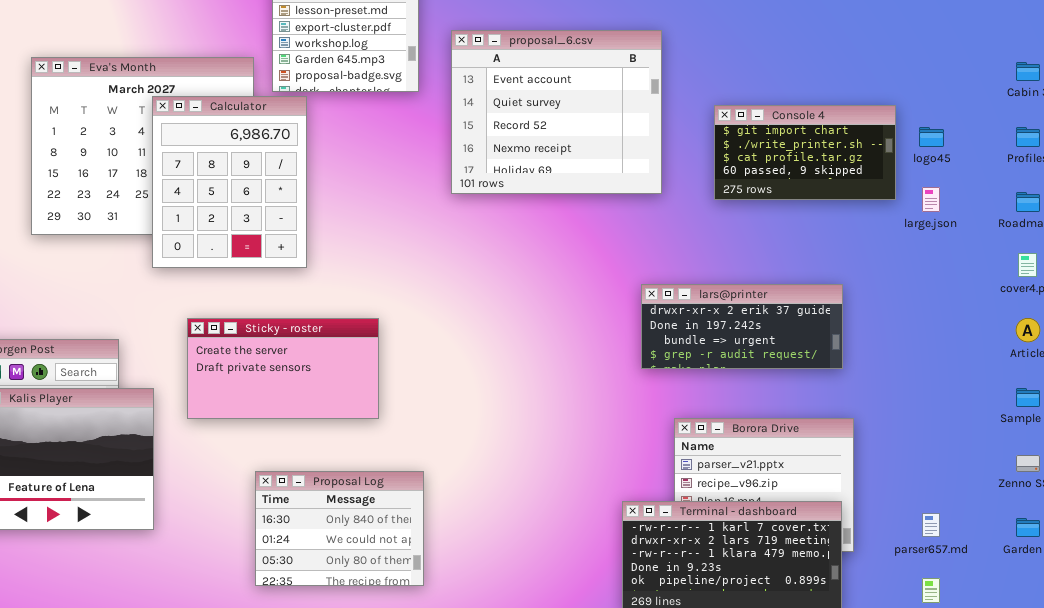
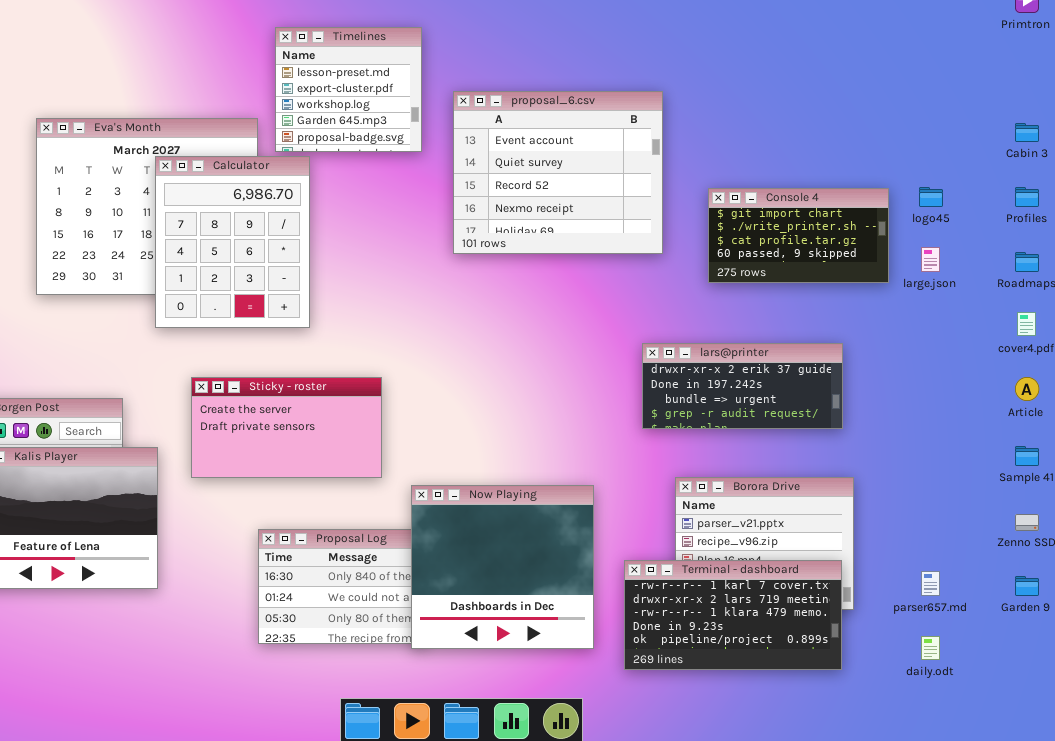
Console 4: [714,105,896,200] -> [708,188,889,283], moved
Now Playing: none -> [411,485,594,649], opened

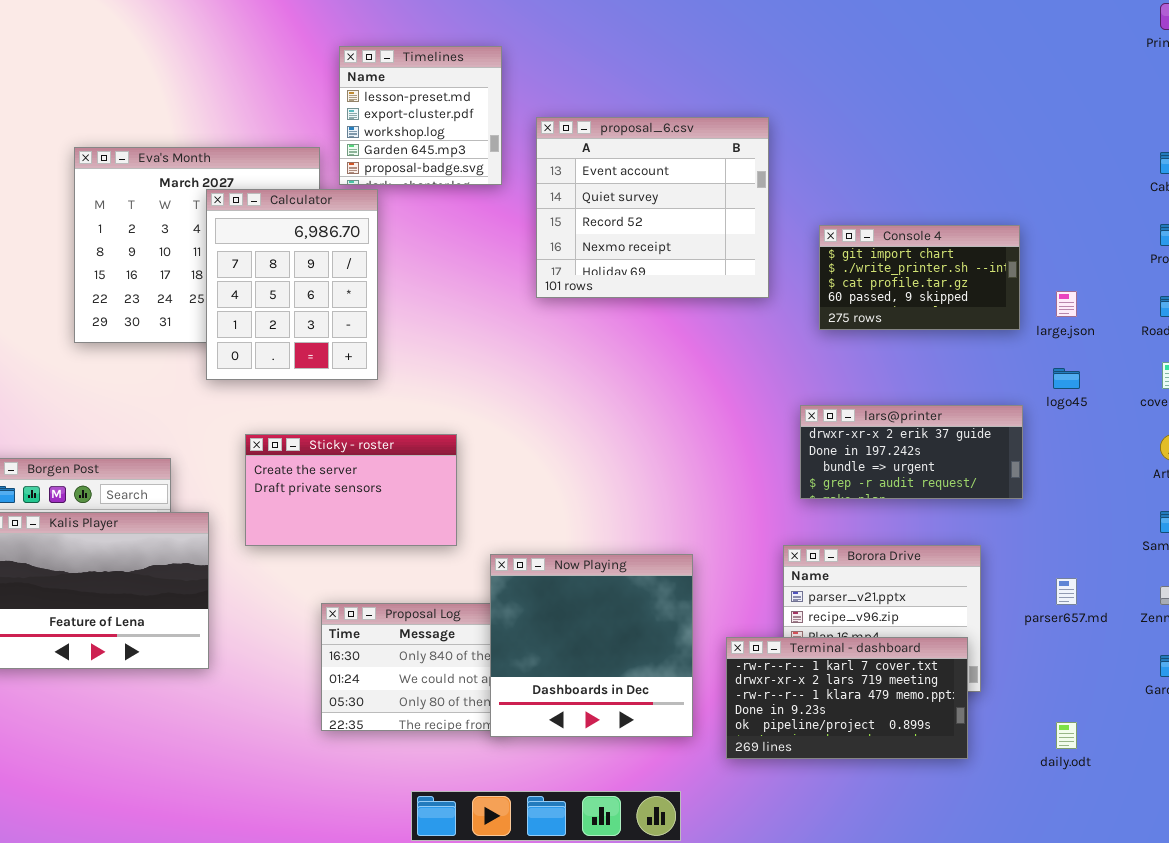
logo45: [919,187,943,207] -> [1053,368,1080,389], moved
lars@printer: [642,343,843,429] -> [800,405,1023,499], moved
parser657.md: [921,571,940,596] -> [1056,578,1077,605], moved

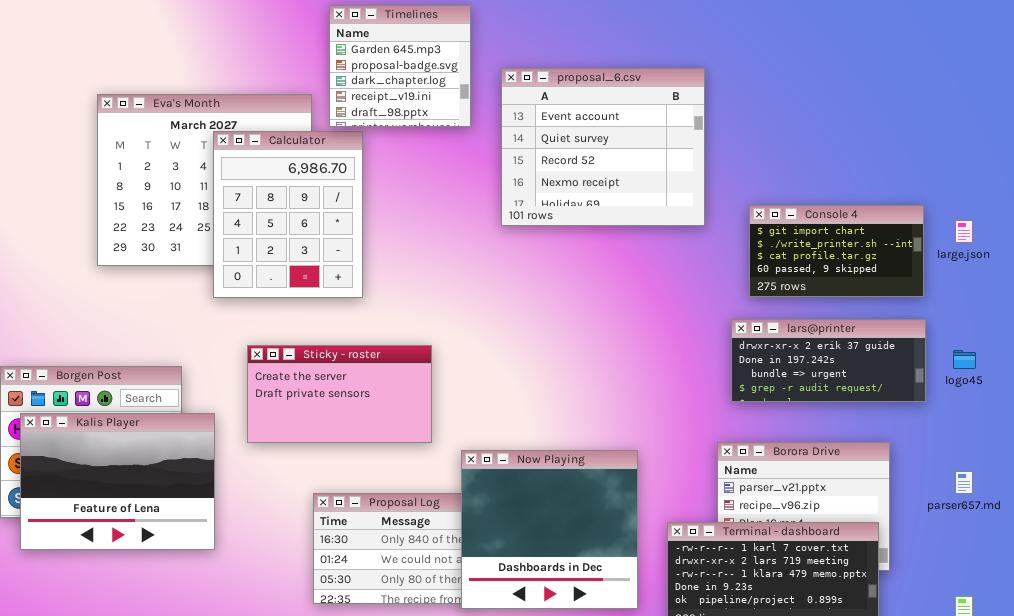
Timelines: [339,46,502,185] -> [329,5,471,127], scrolled down 3 rows
Console 4: [819,225,1020,330] -> [749,205,924,297], moved
logo45: [1053,368,1080,389] -> [953,350,976,369], moved

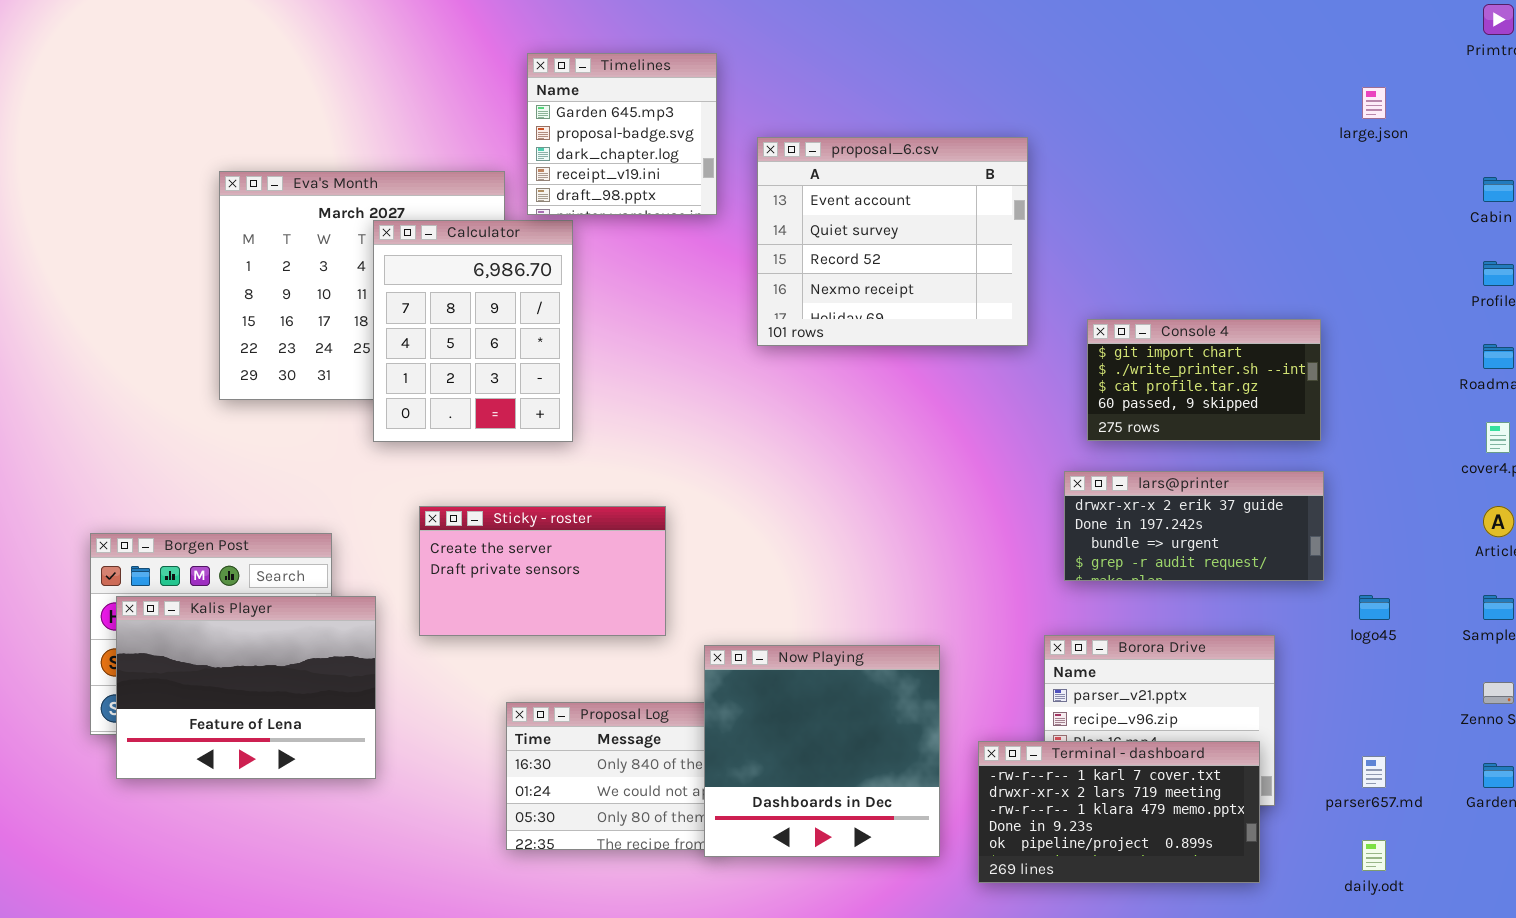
large.json: [955,220,973,243] -> [1362,87,1386,119], moved
logo45: [953,350,976,369] -> [1359,595,1390,620], moved
parser657.md: [955,471,973,494] -> [1362,756,1386,788], moved

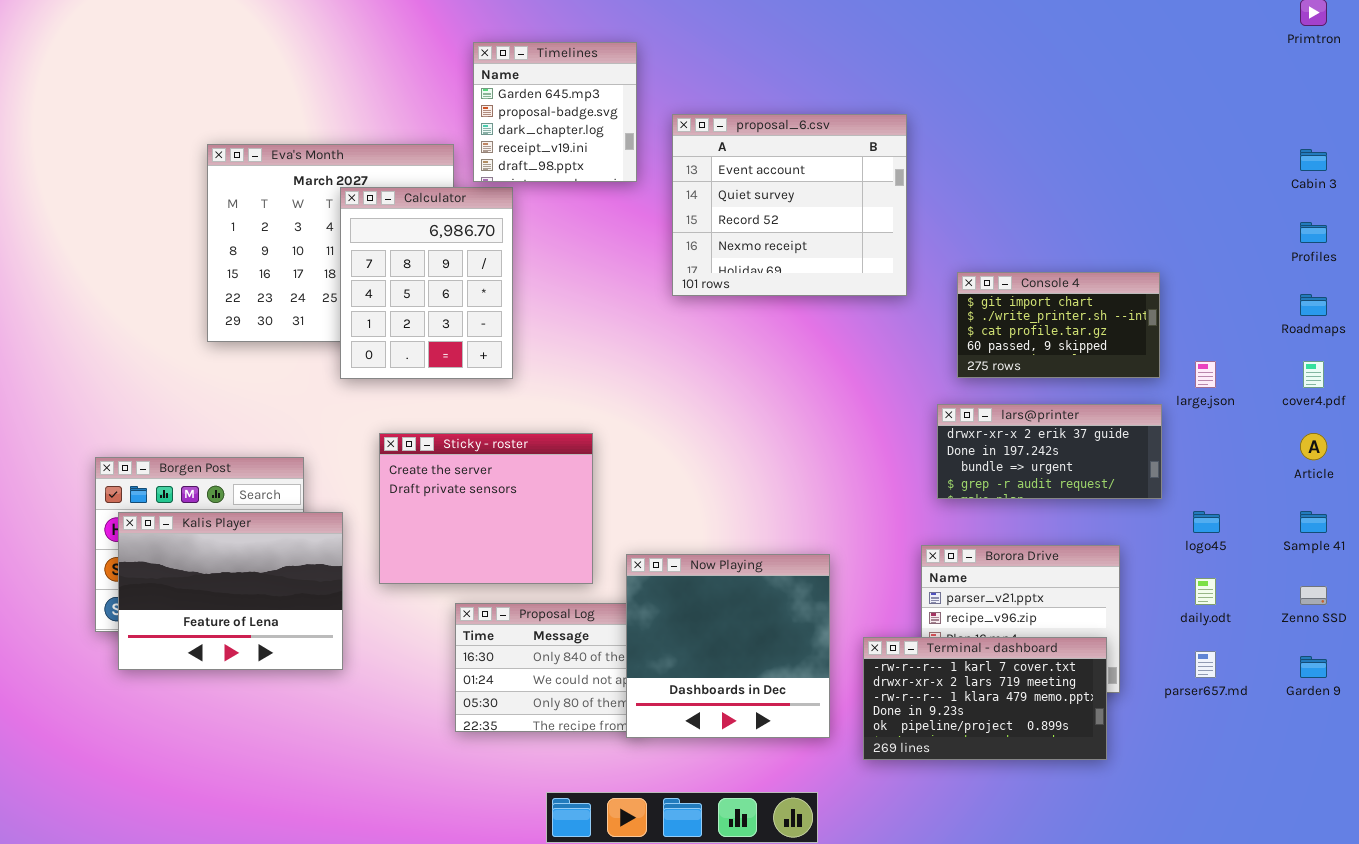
large.json: [1362,87,1386,119] -> [1195,361,1216,388], moved
Sticky - roster: [419,506,666,636] -> [379,433,593,584], resized
daily.odt: [1362,840,1386,871] -> [1195,578,1216,605], moved

